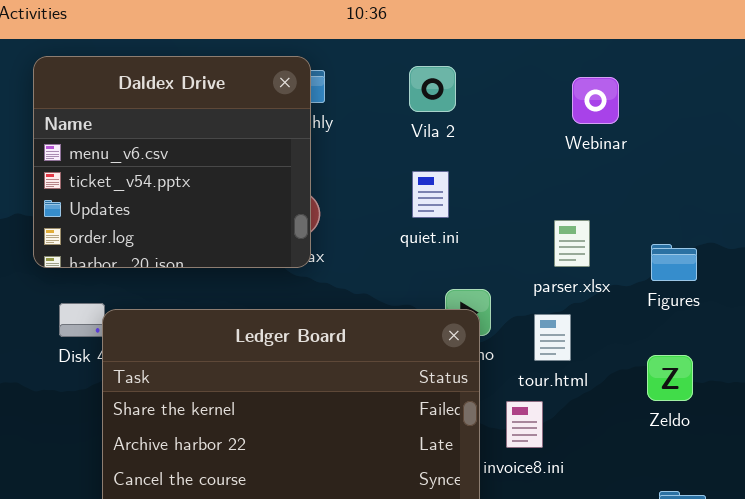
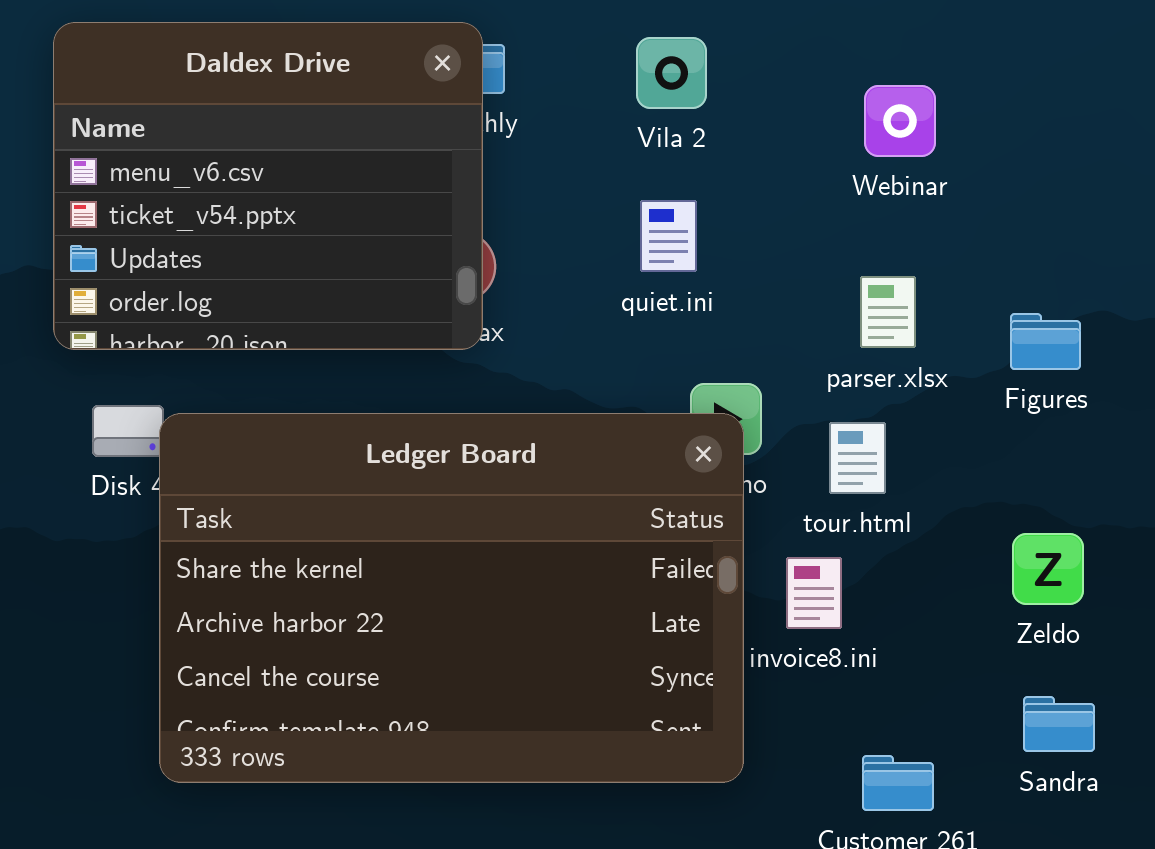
Webinar: [572,77,619,124] -> [864,85,936,157], moved
Zeldo: [647,355,693,401] -> [1012,533,1084,605], moved

